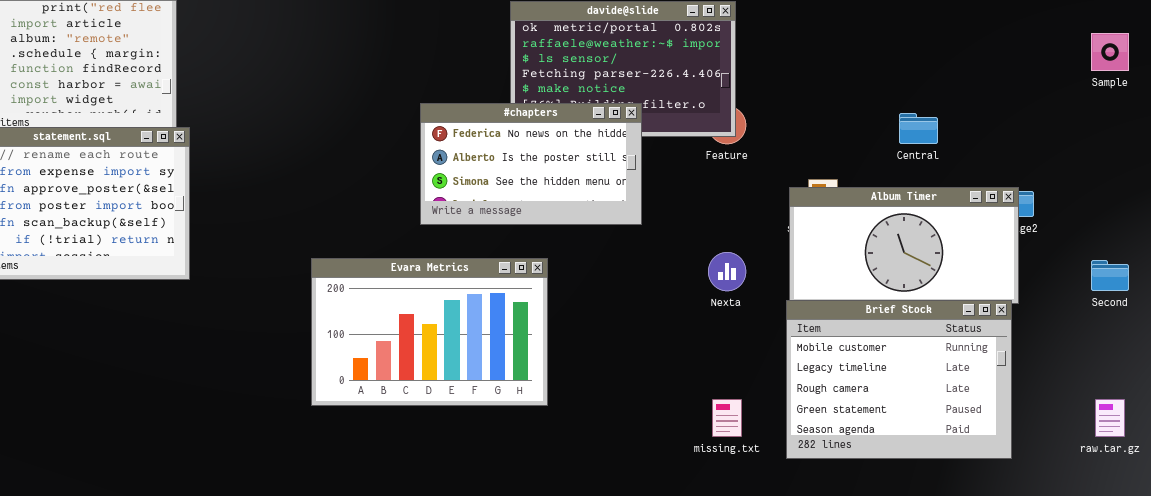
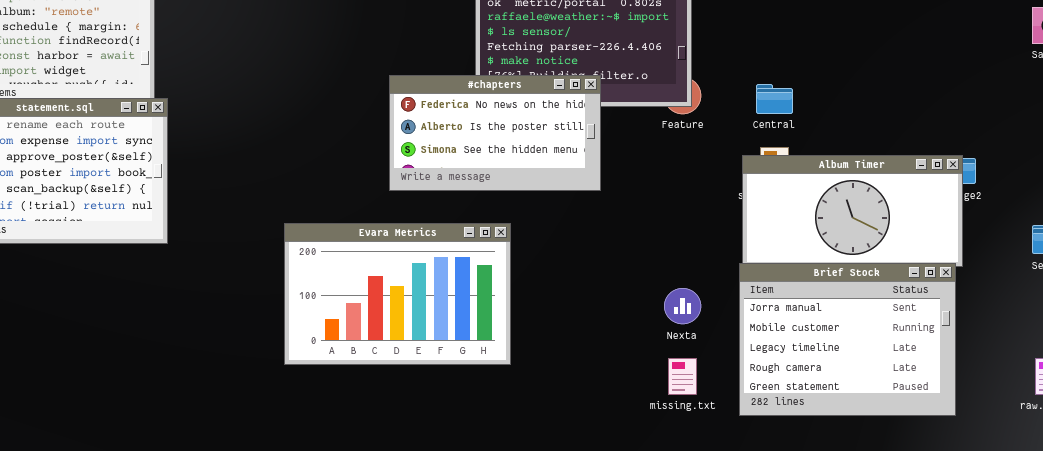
Central: [899,113,938,144] -> [756,84,793,114], moved
Nexta: [708,252,746,291] -> [664,288,701,324], moved
Brief Stock: [786,300,1012,459] -> [739,263,956,416], scrolled up 1 row

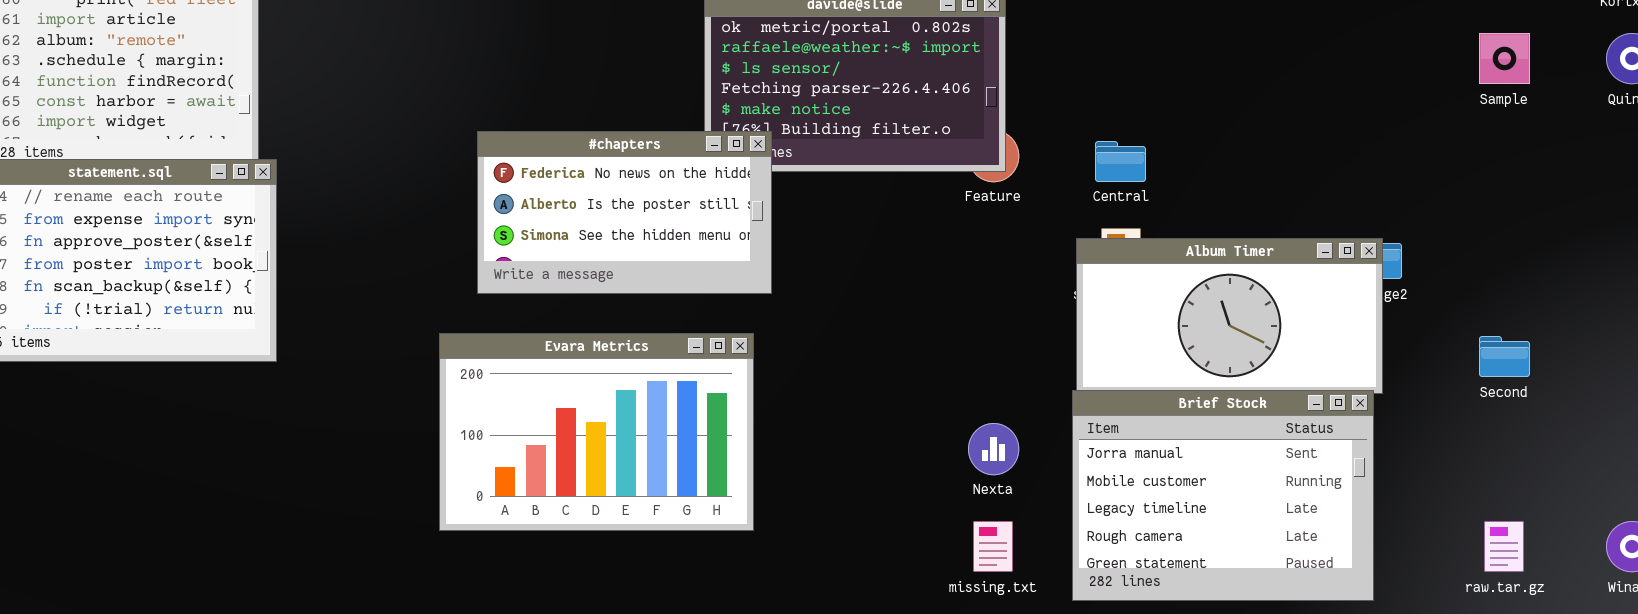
#chapters: [389,75,601,191] -> [477,131,772,294], moved

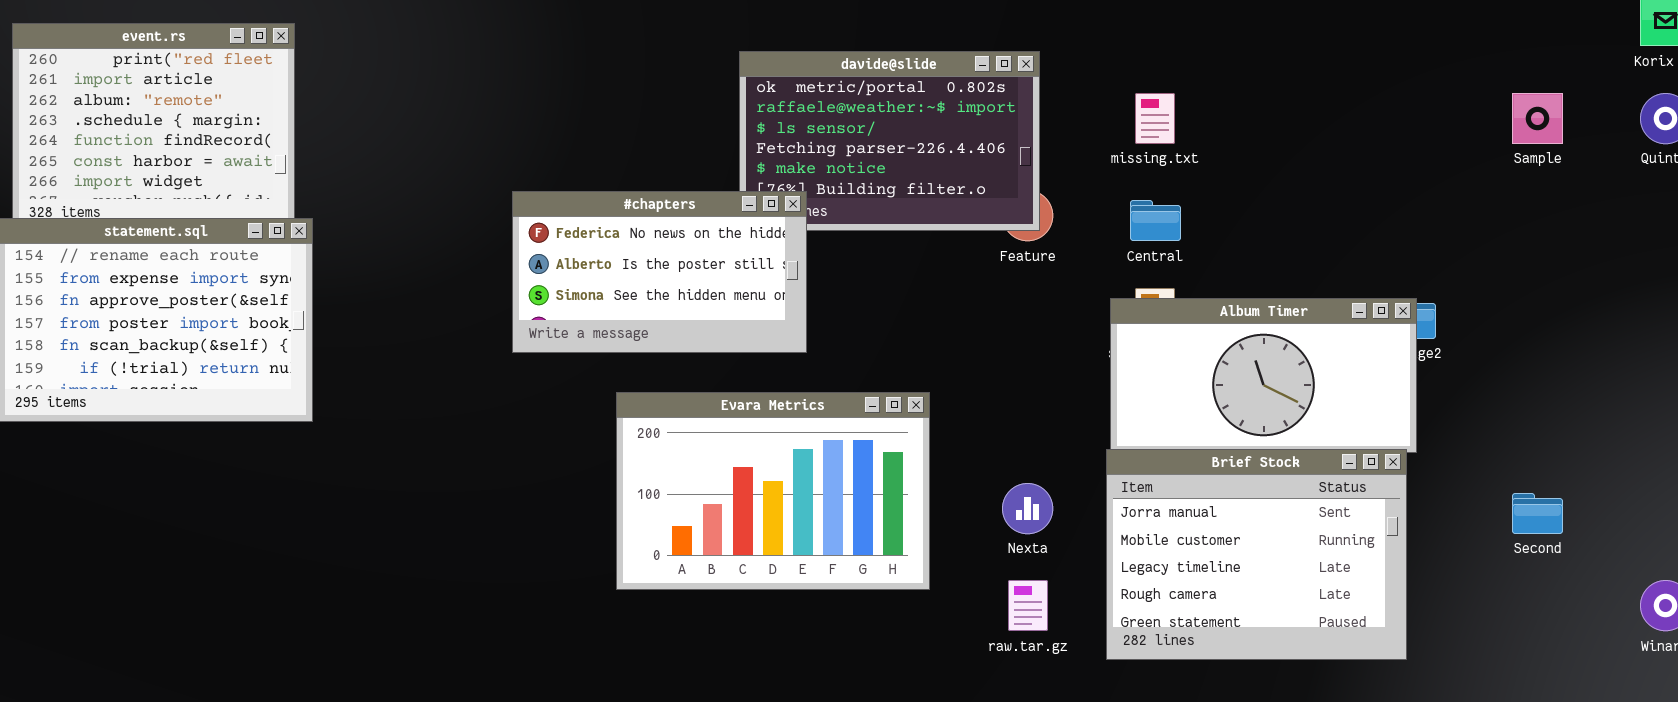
Evara Metrics: [439,333,754,531] -> [616,392,930,590], moved
Second: [1479,336,1530,377] -> [1512,493,1563,534], moved
missing.txt: [973,521,1013,572] -> [1135,93,1175,144], moved
raw.tar.gz: [1484,521,1524,572] -> [1008,580,1048,631], moved

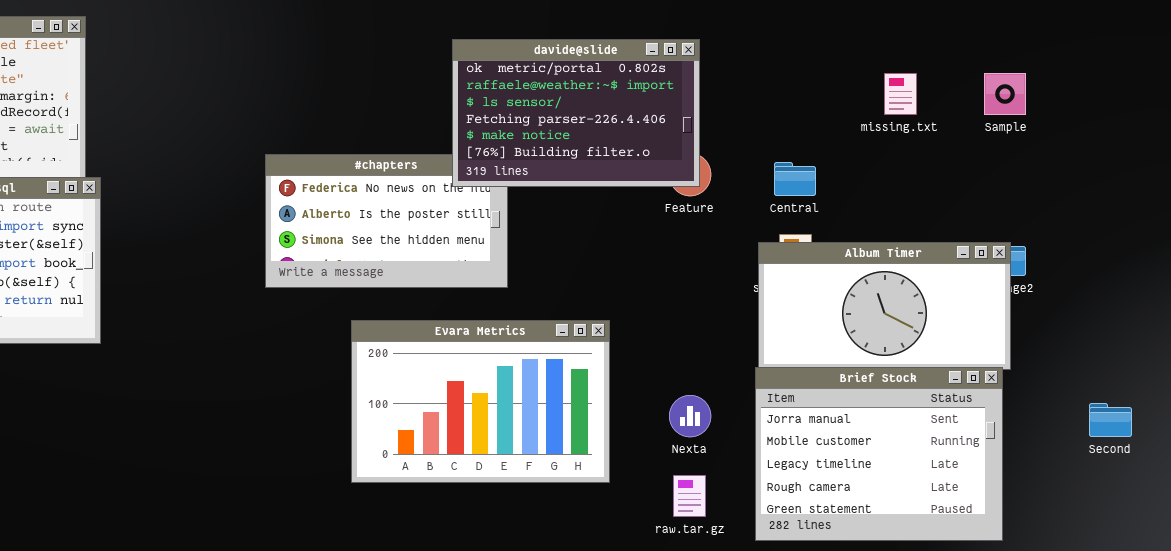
davide@slide: [739,51,1040,231] -> [452,39,700,187], raised
missing.txt: [1135,93,1175,144] -> [884,73,917,115], moved
Sample: [1512,93,1563,144] -> [984,73,1026,115], moved

